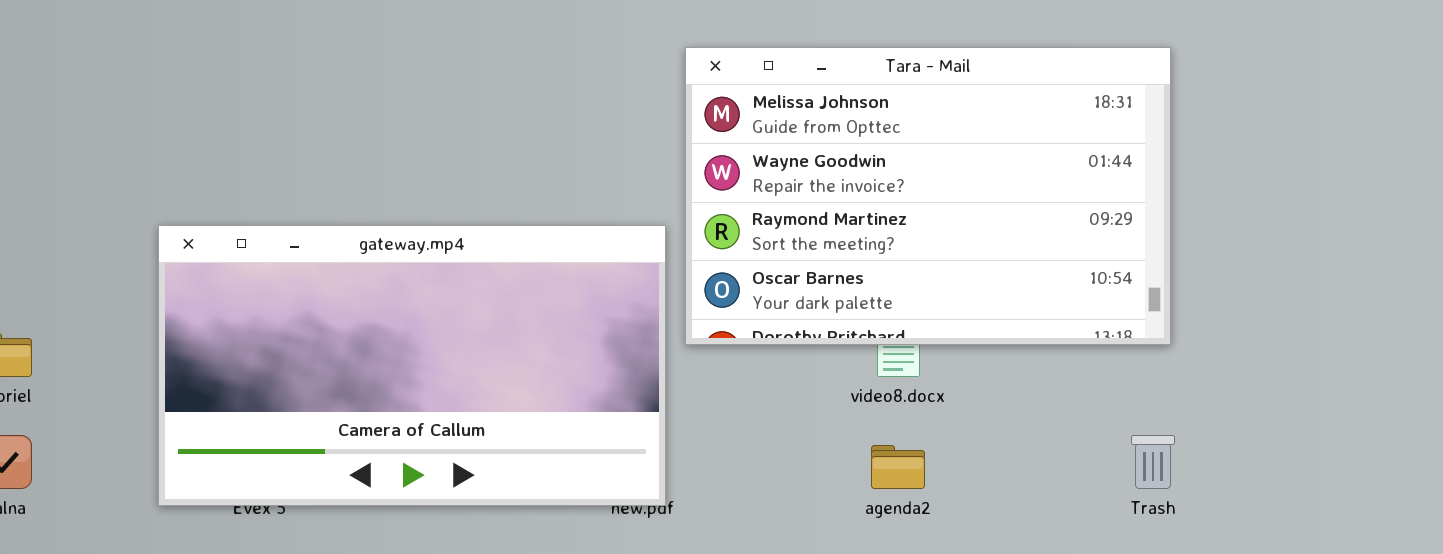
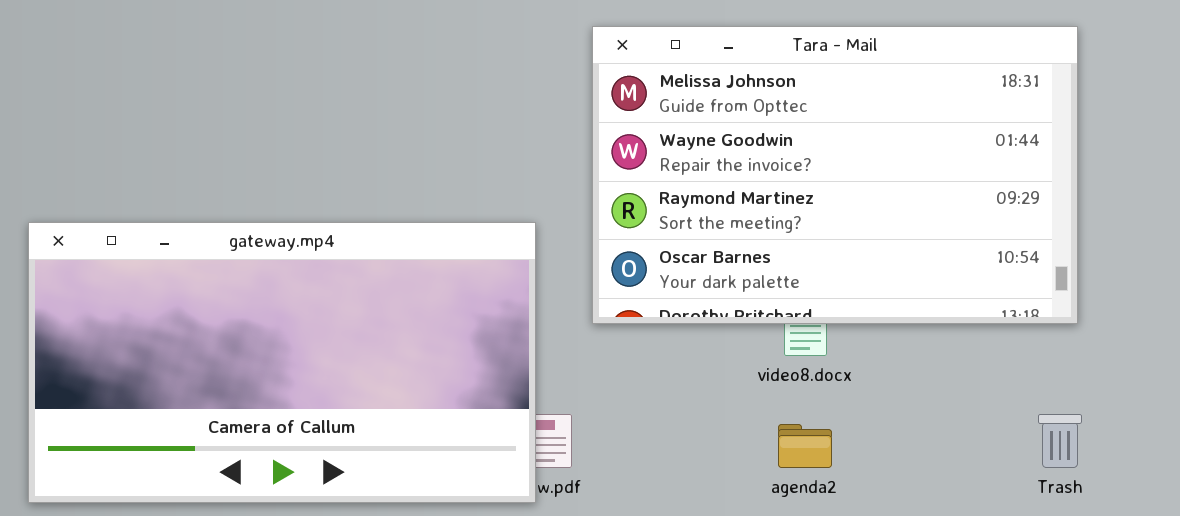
gateway.mp4: [158,225,666,506] -> [28,222,536,503], moved

